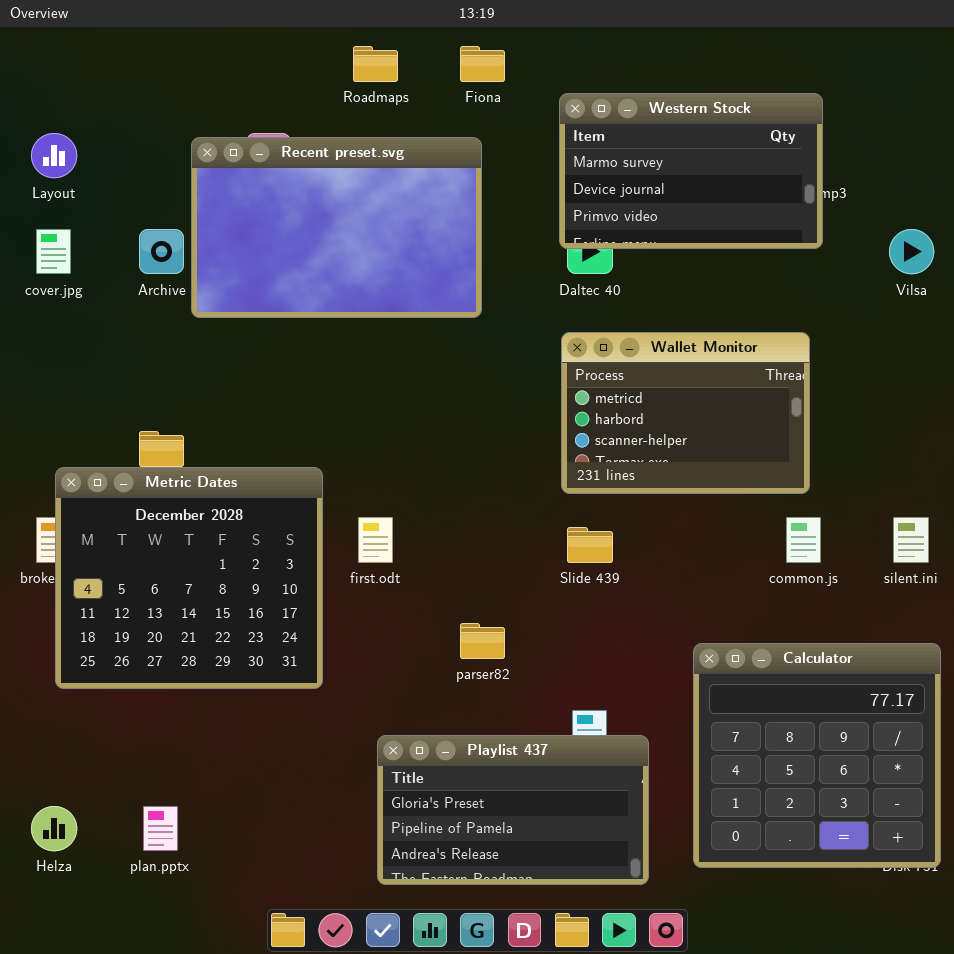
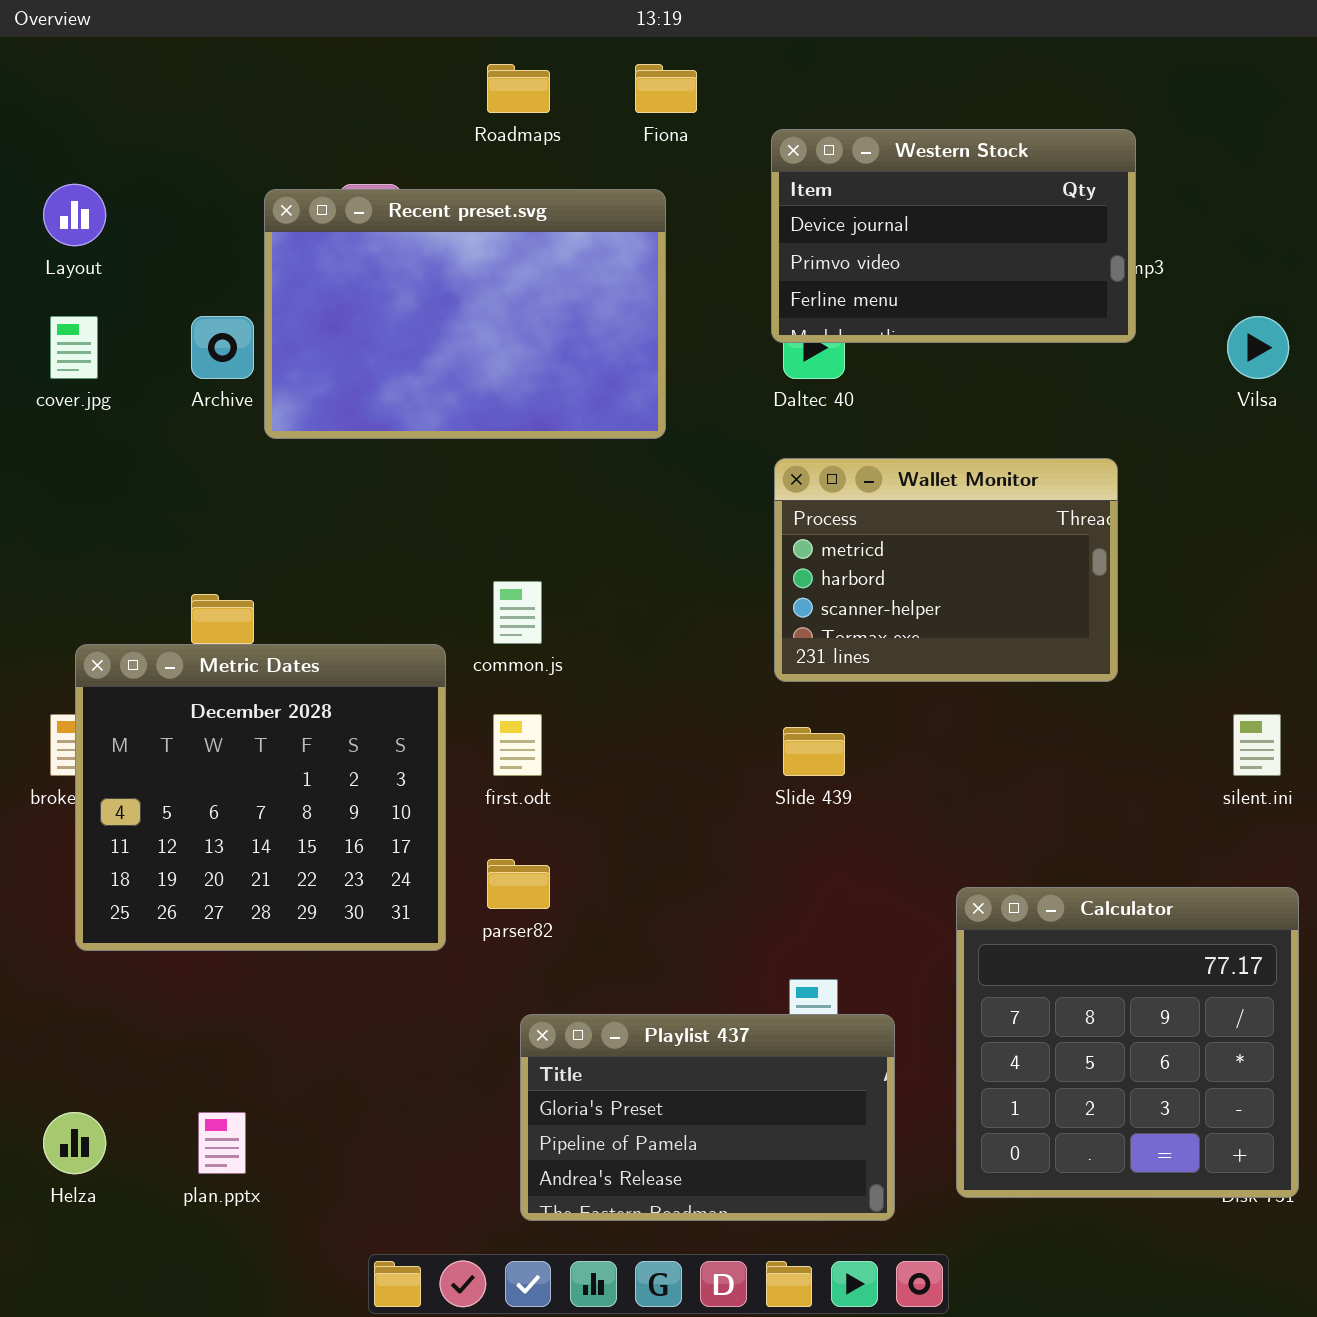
Western Stock: [559,93,823,249] -> [771,129,1136,343], scrolled down 1 row
common.js: [786,517,821,563] -> [493,581,542,644], moved
parser82: [460,623,505,659] -> [487,859,550,909], moved

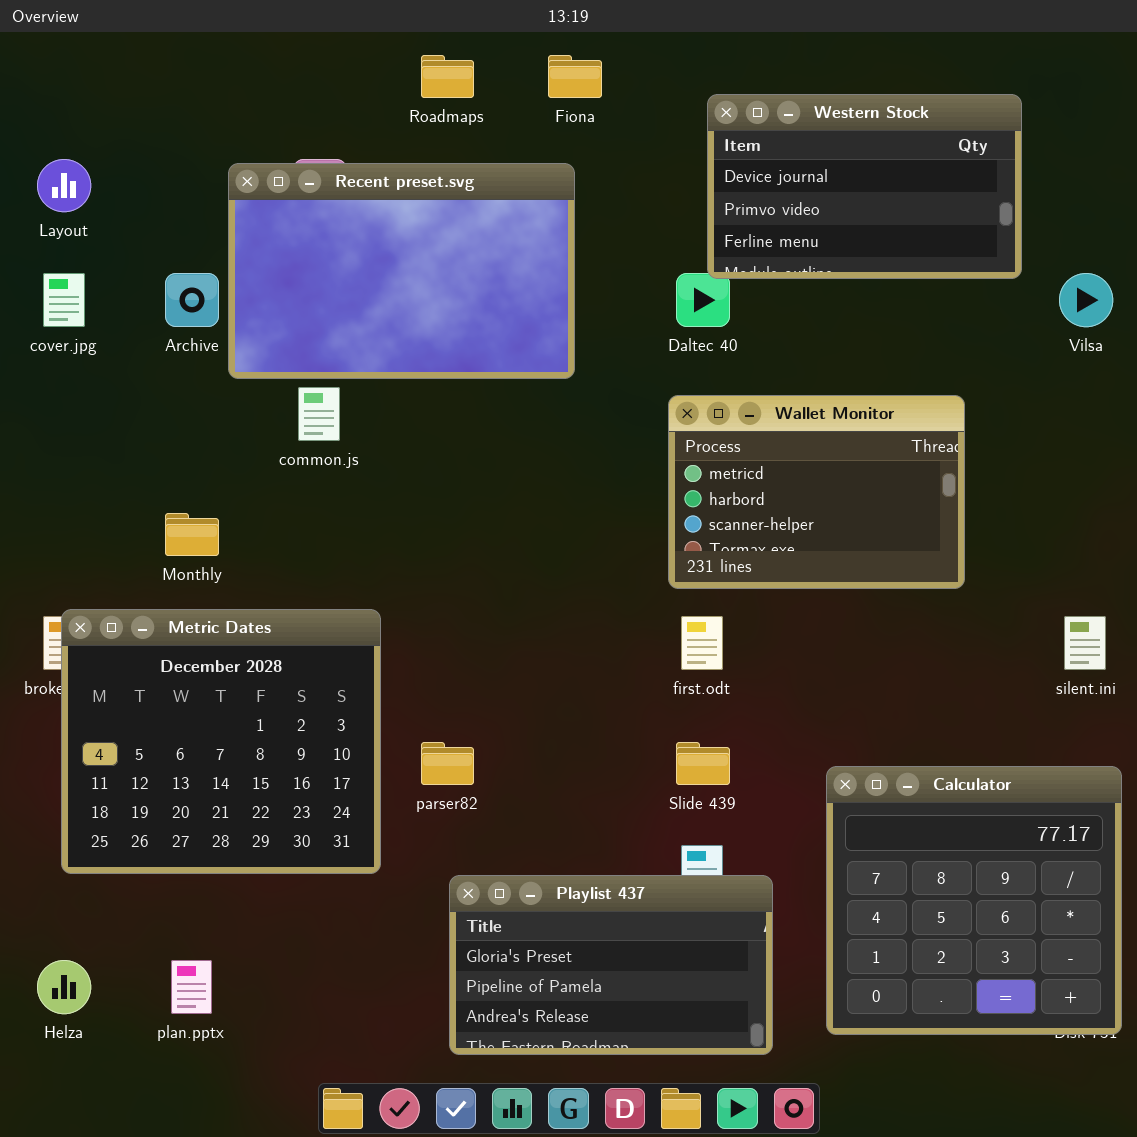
Western Stock: [771,129,1136,343] -> [707,94,1022,279], moved
common.js: [493,581,542,644] -> [298,387,340,441], moved
Metric Dates: [75,644,446,951] -> [61,609,381,874], moved
first.odt: [493,714,542,776] -> [681,616,723,670], moved
Slide 439: [783,727,845,776] -> [676,742,730,785], moved

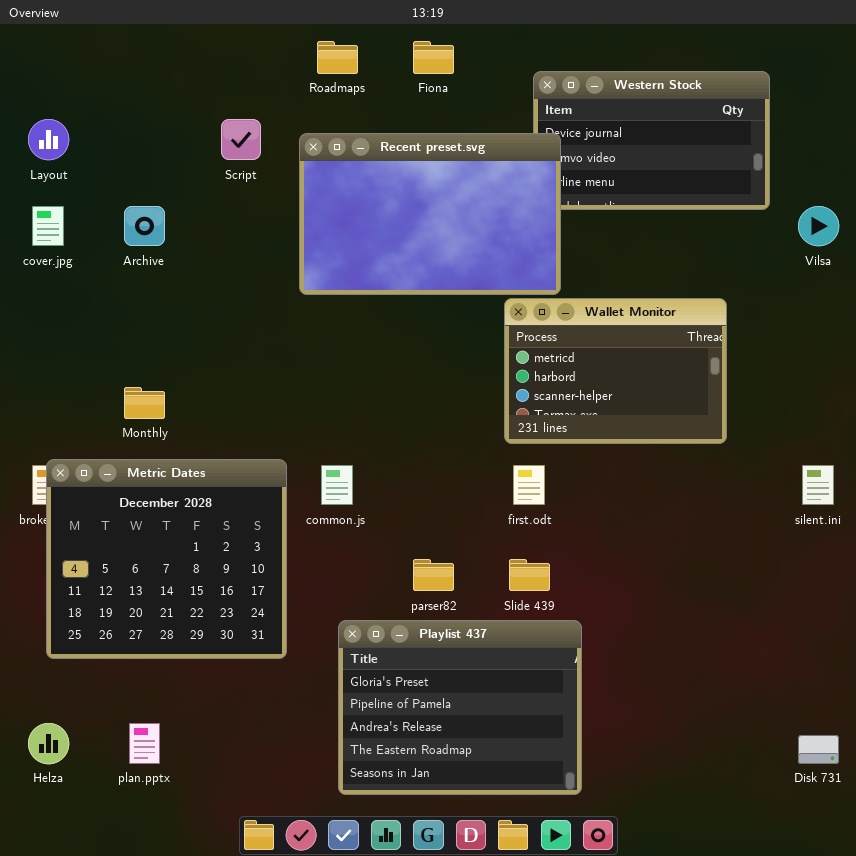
Recent preset.svg: [228,163,575,379] -> [299,133,561,295], moved
common.js: [298,387,340,441] -> [321,465,353,505], moved
parser82: [421,742,474,785] -> [413,559,454,591], moved
Calculator: [826,766,1122,1035] -> none, closed
Playlist 437: [449,875,773,1055] -> [338,620,582,795], resized

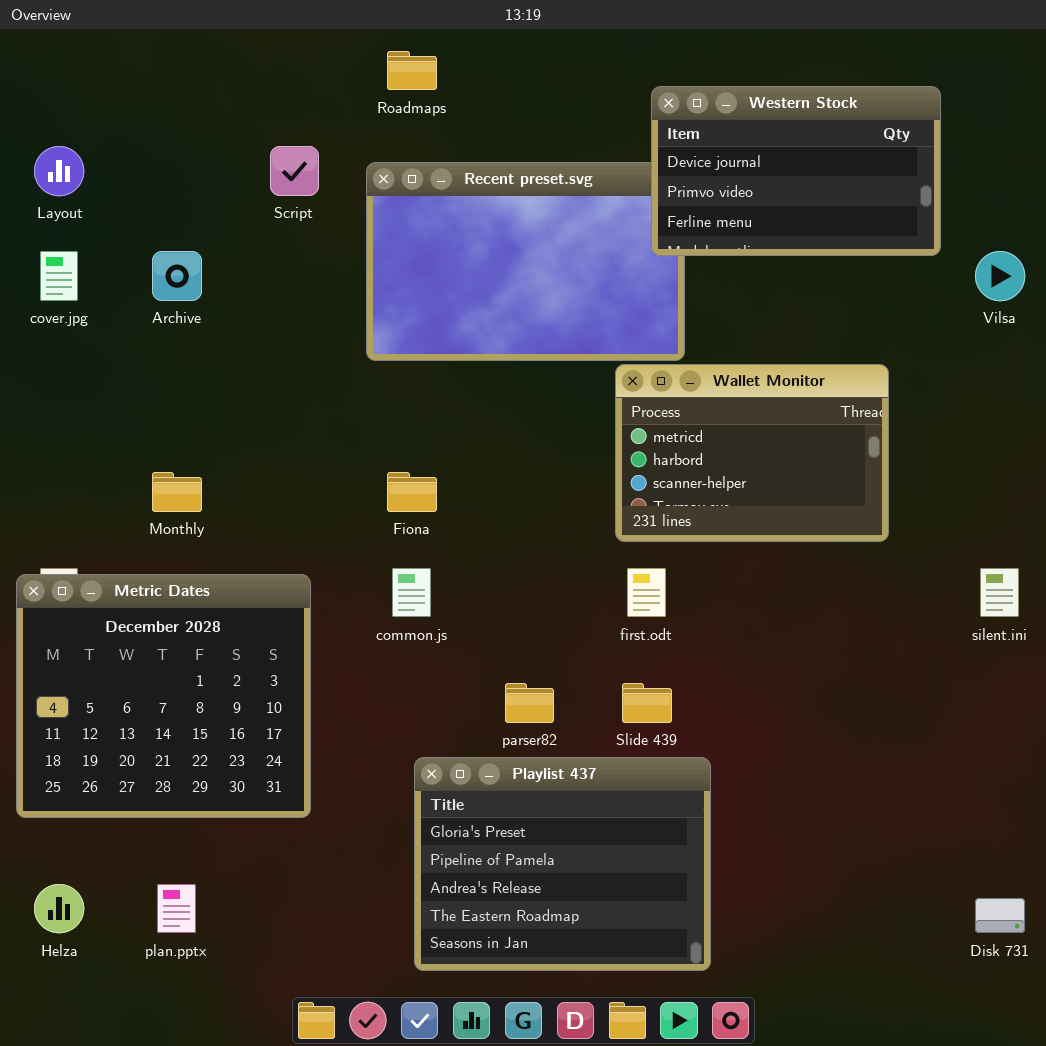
Fiona: [413,41,454,74] -> [387,472,437,512], moved
Western Stock: [533,71,770,210] -> [651,86,941,256], raised
Metric Dates: [46,459,287,659] -> [16,574,311,818], moved

